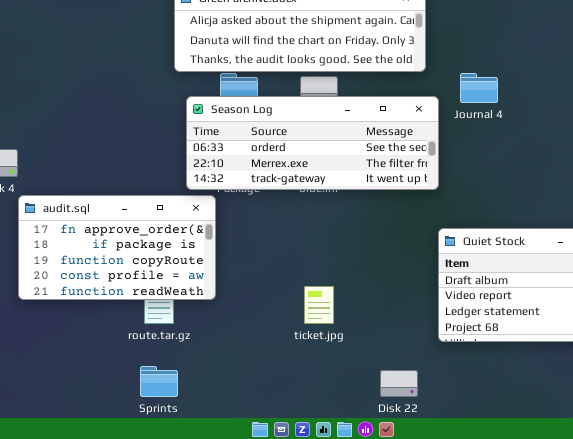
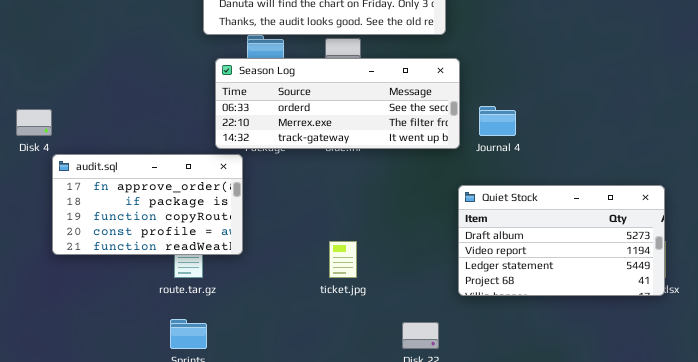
Journal 4: [460,73,498,103] -> [479,106,516,136], moved

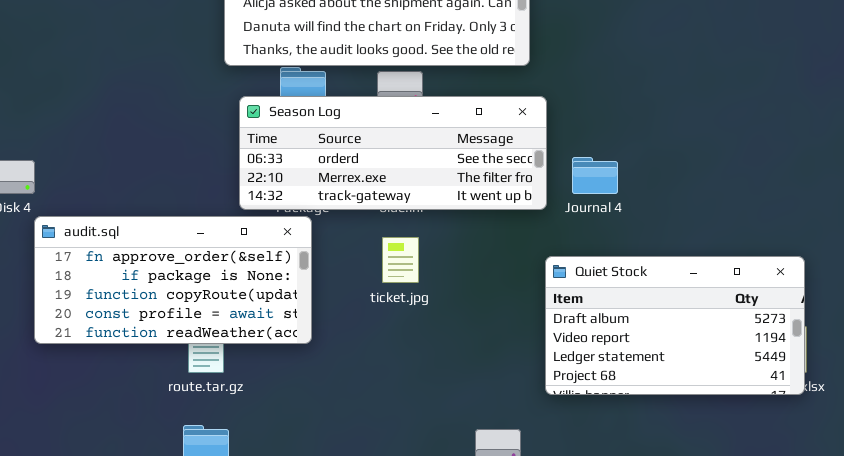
audit.sql: [52,154,243,255] -> [34,216,312,344], resized
ticket.jpg: [329,241,357,278] -> [382,237,419,283], moved

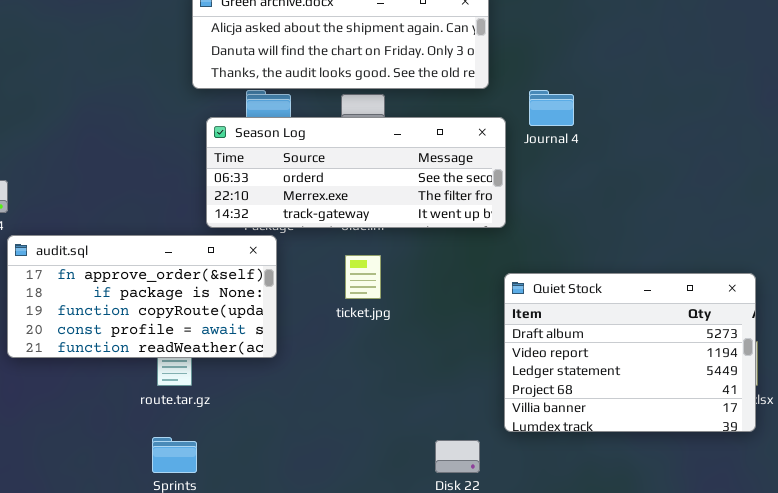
Journal 4: [572,157,618,194] -> [529,90,574,126], moved
Quiet Stock: [545,256,805,395] -> [504,273,756,432], resized

